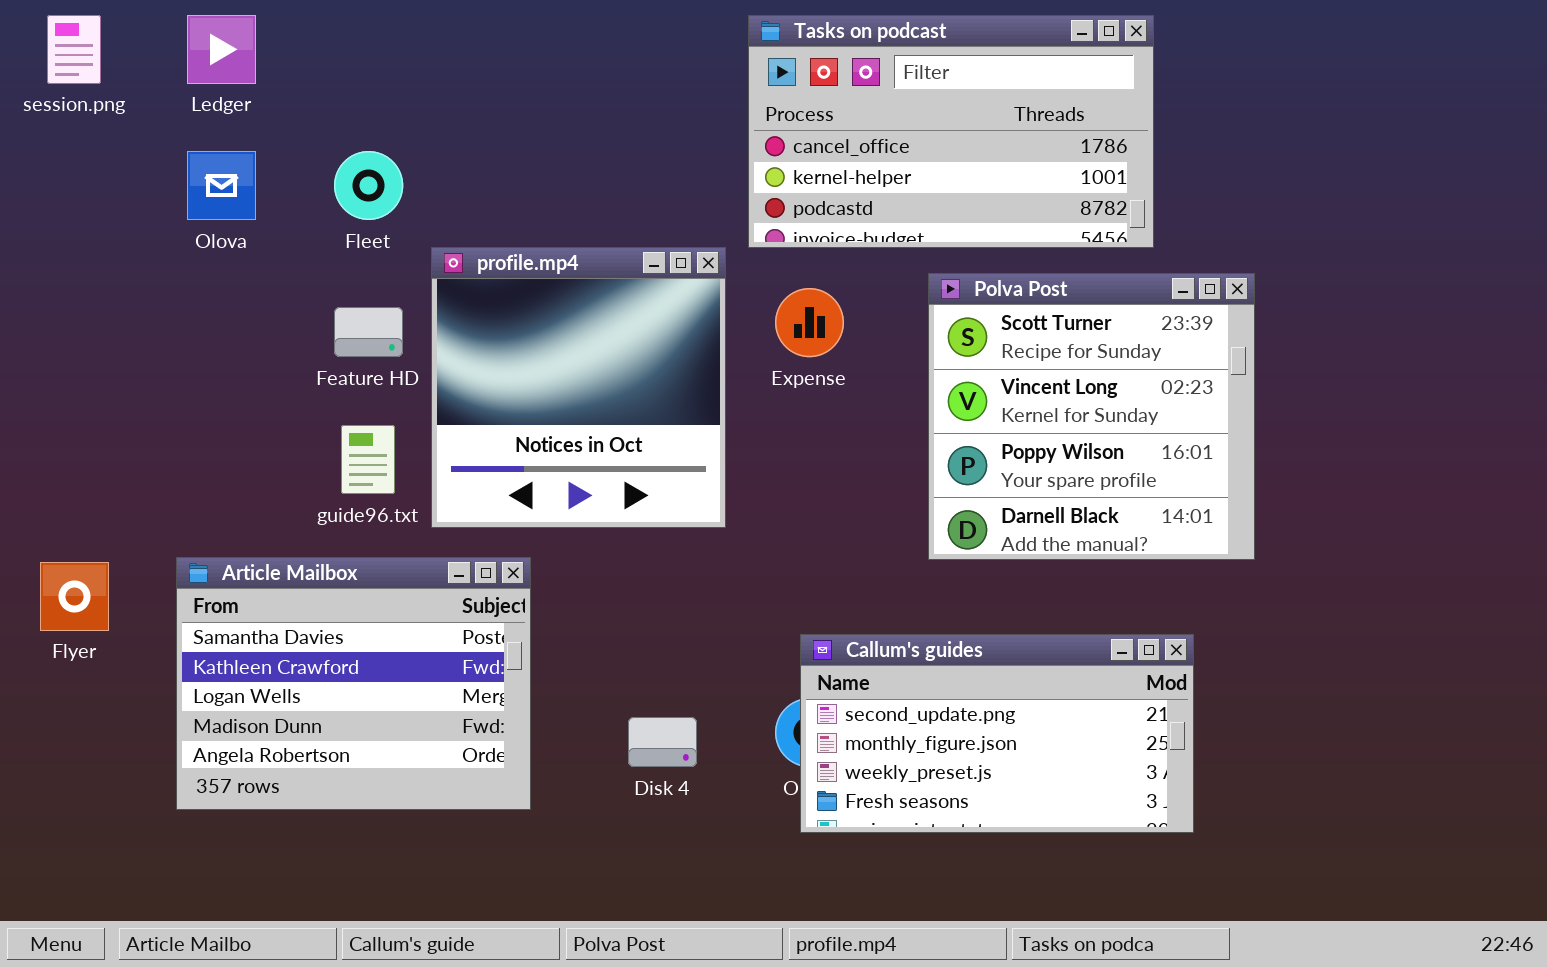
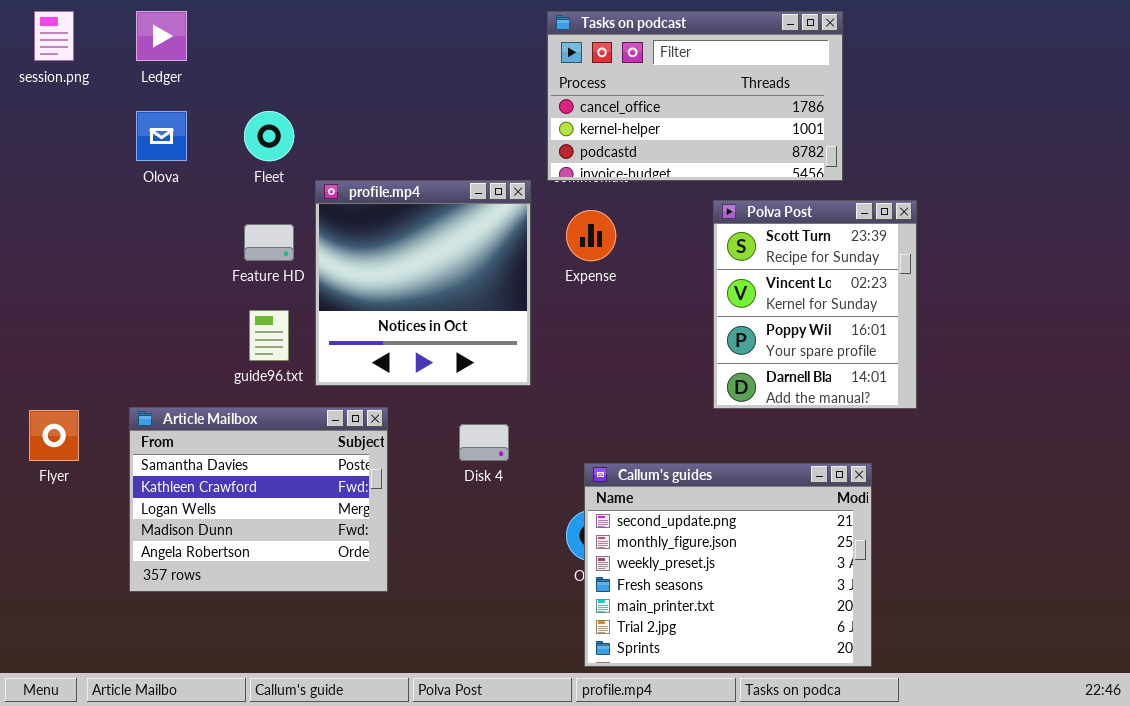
Polva Post: [928,273,1255,560] -> [713,200,917,409], resized
Callum's guides: [800,634,1194,833] -> [584,463,872,667], resized
Disk 4: [628,717,697,767] -> [459,424,509,461], moved

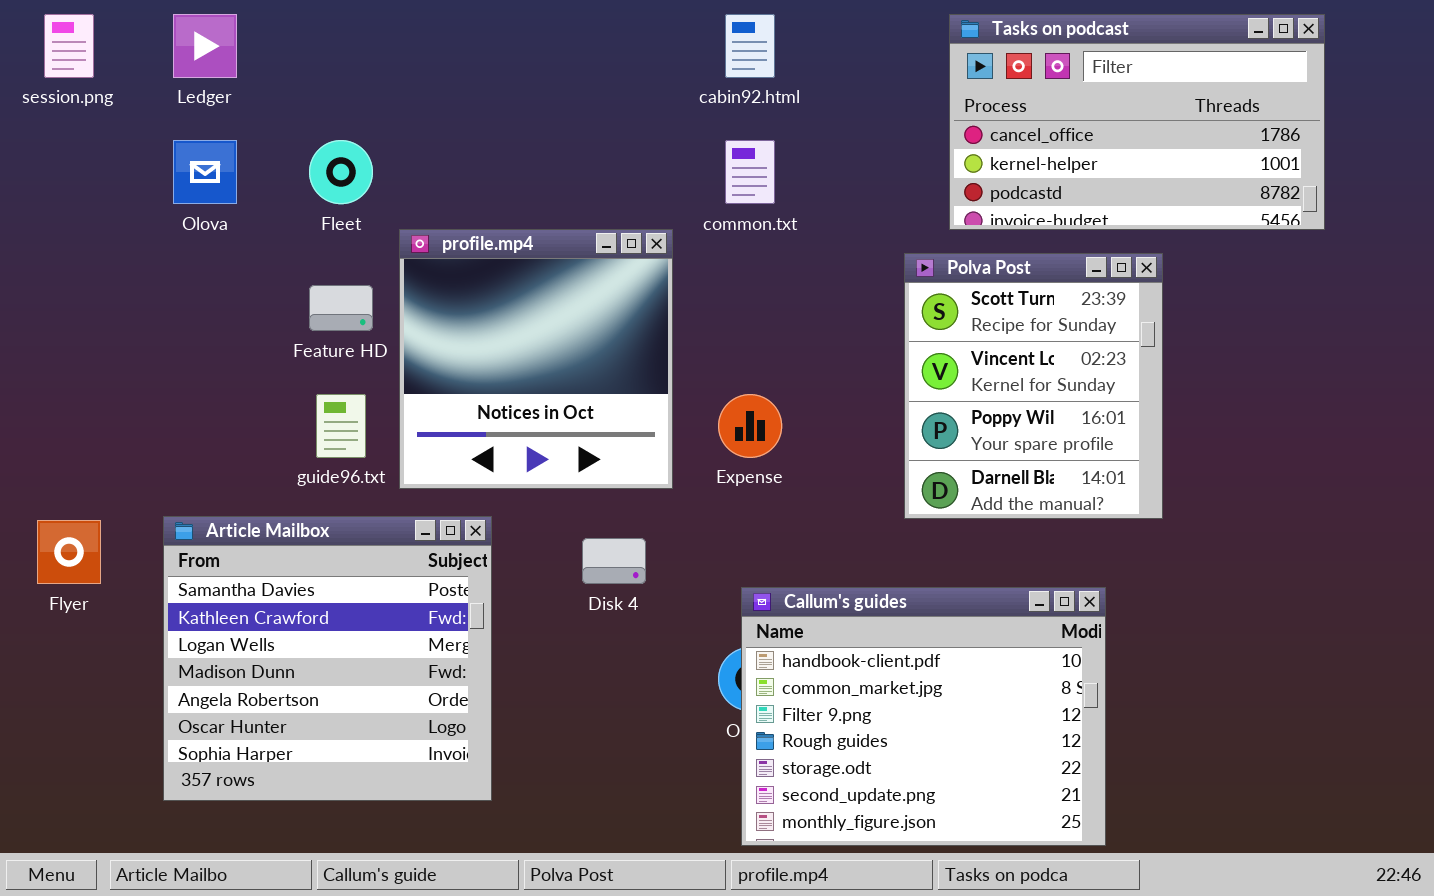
Tasks on podcast: [547,11,843,181] -> [949,14,1325,230], moved
Expense: [566,210,616,261] -> [718,394,782,458], moved
Article Mailbox: [129,407,388,592] -> [163,516,492,801], resized
Callum's guides: [584,463,872,667] -> [741,587,1106,846], scrolled up 5 rows

